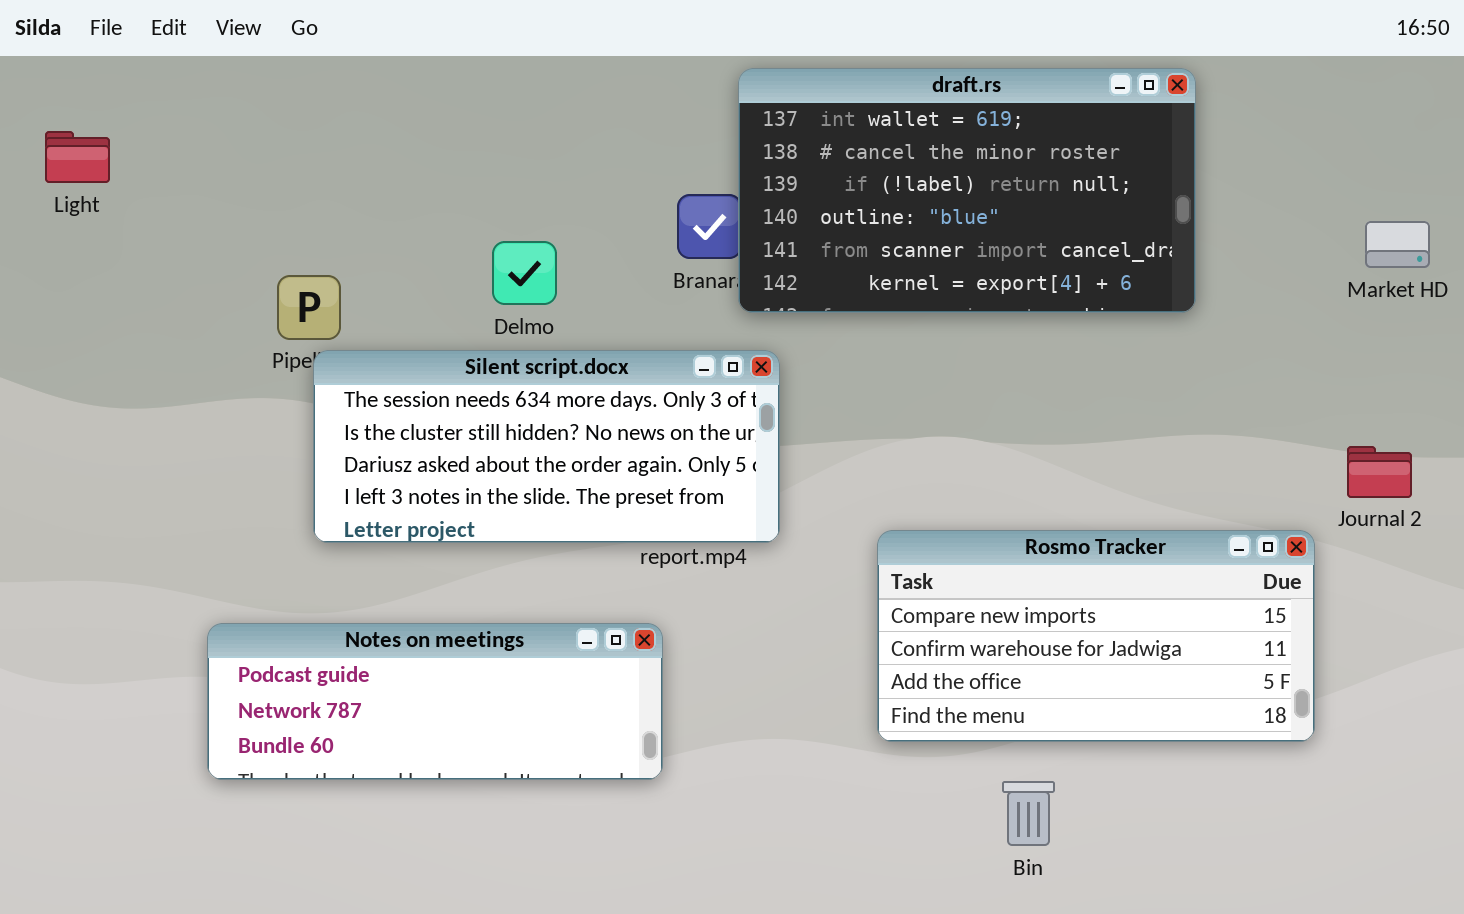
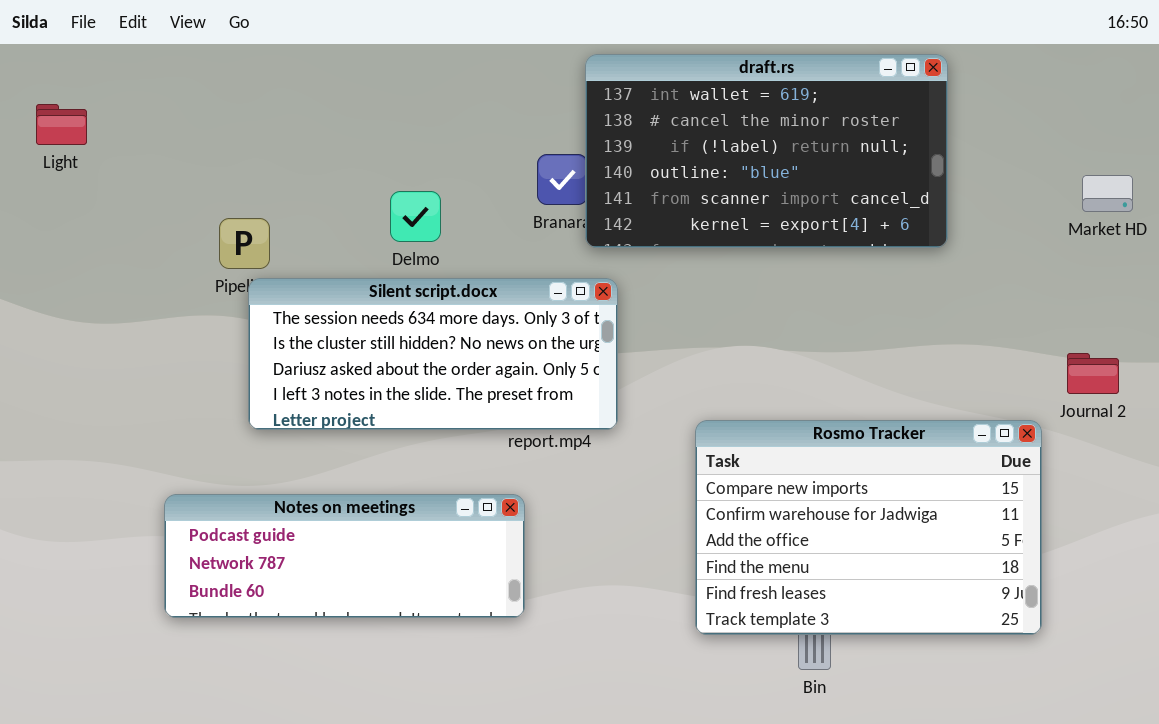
Rosmo Tracker: [877,530,1315,742] -> [695,420,1042,635], resized

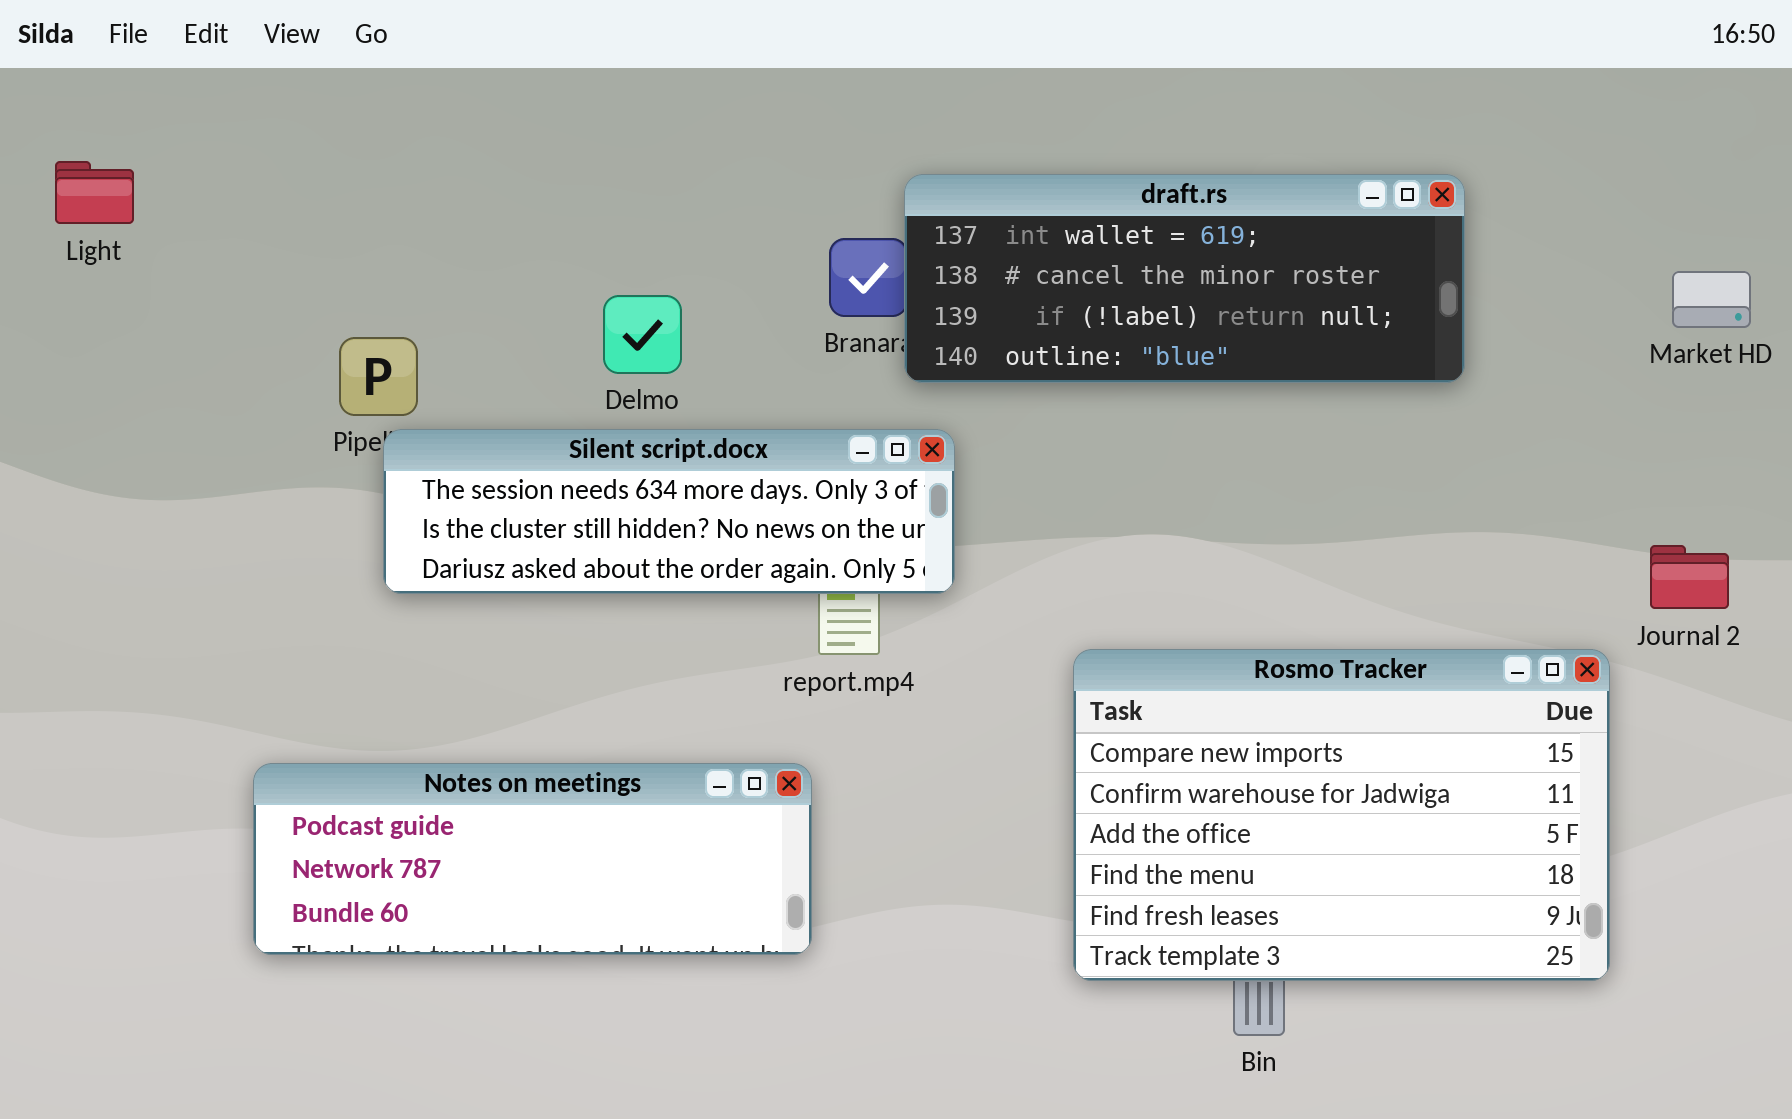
draft.rs: [585,54,948,248] -> [904,174,1465,383], resized
Silent script.docx: [248,278,618,430] -> [383,429,955,594], resized

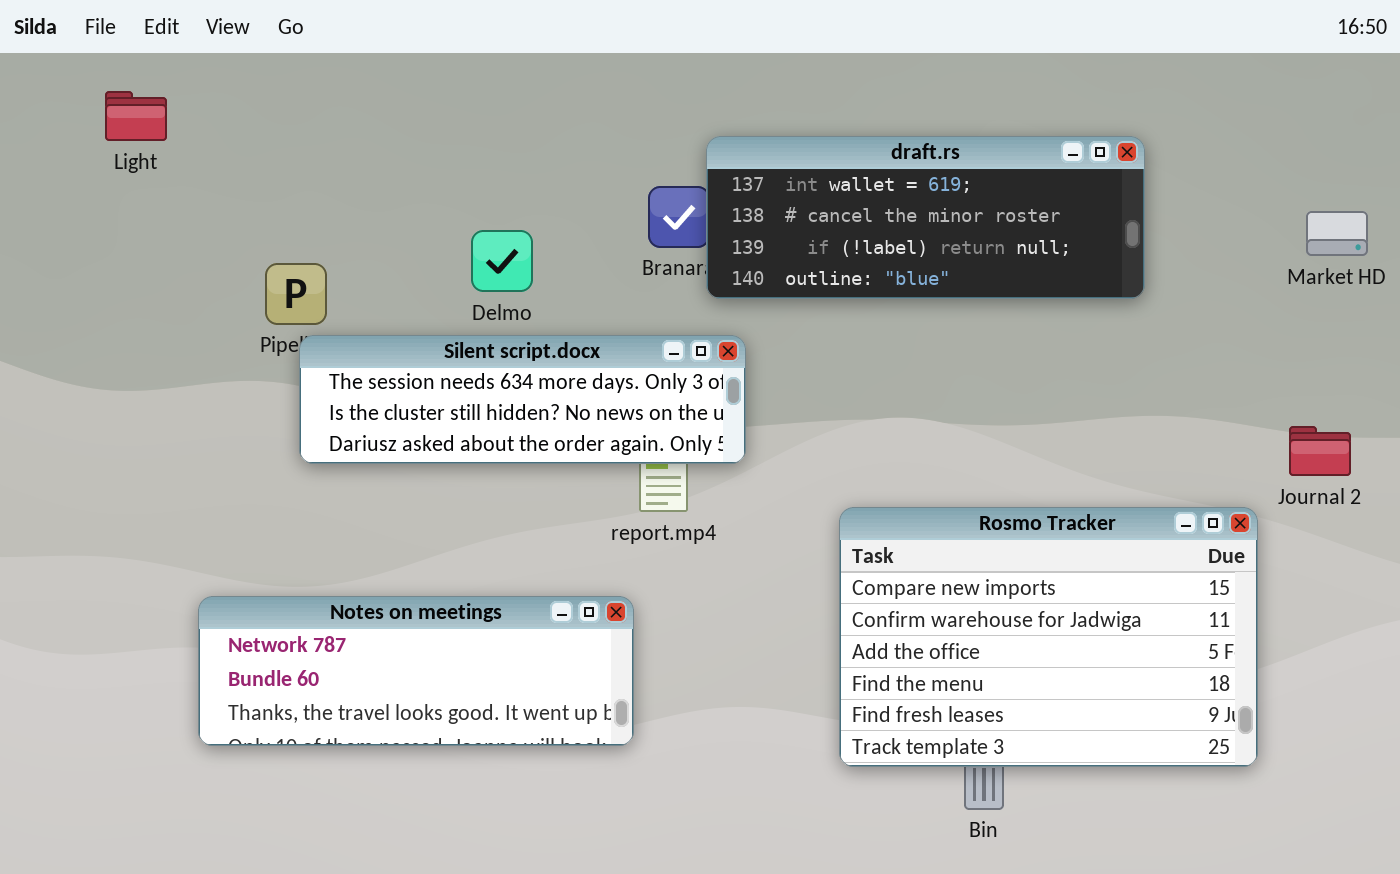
Light: [55,161,134,224] -> [105,91,167,141], moved
Notes on meetings: [253,763,812,955] -> [198,596,634,746], scrolled down 1 row

